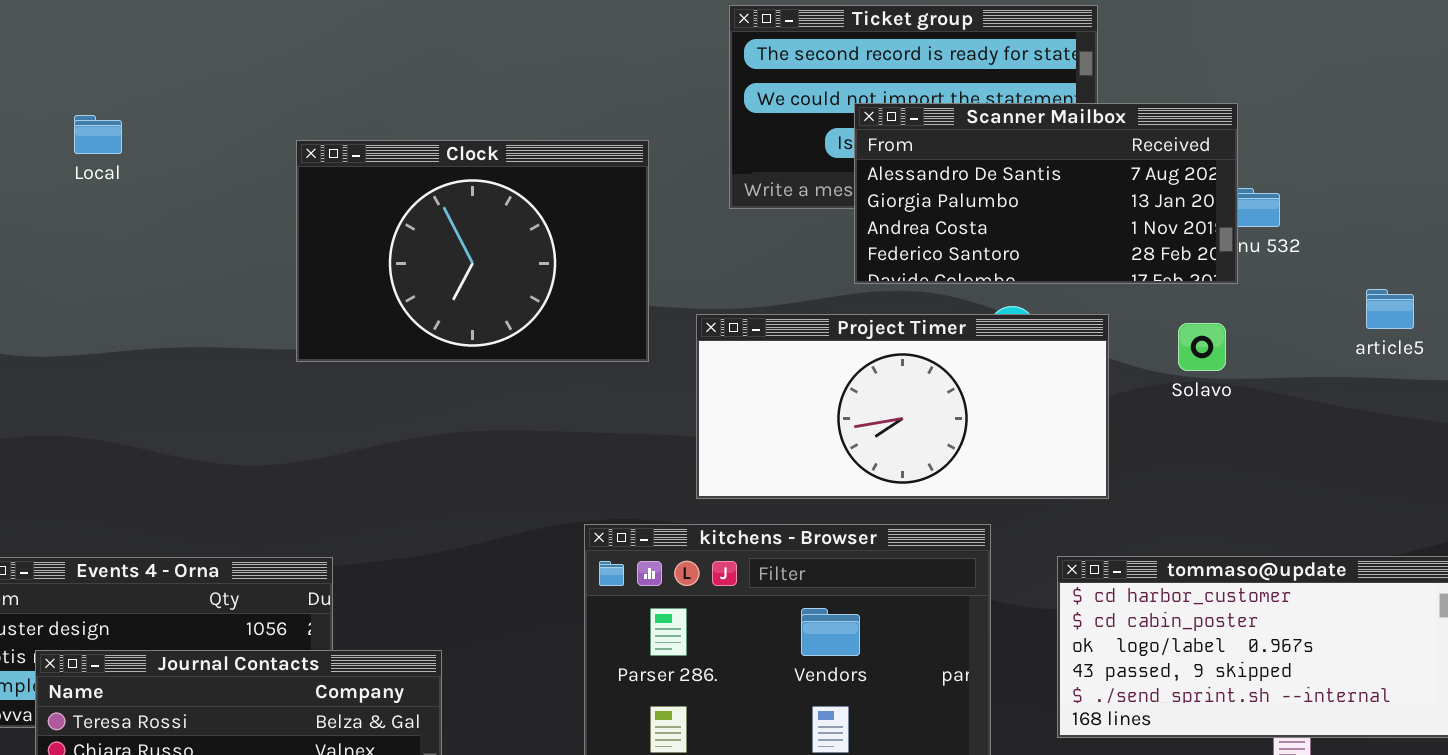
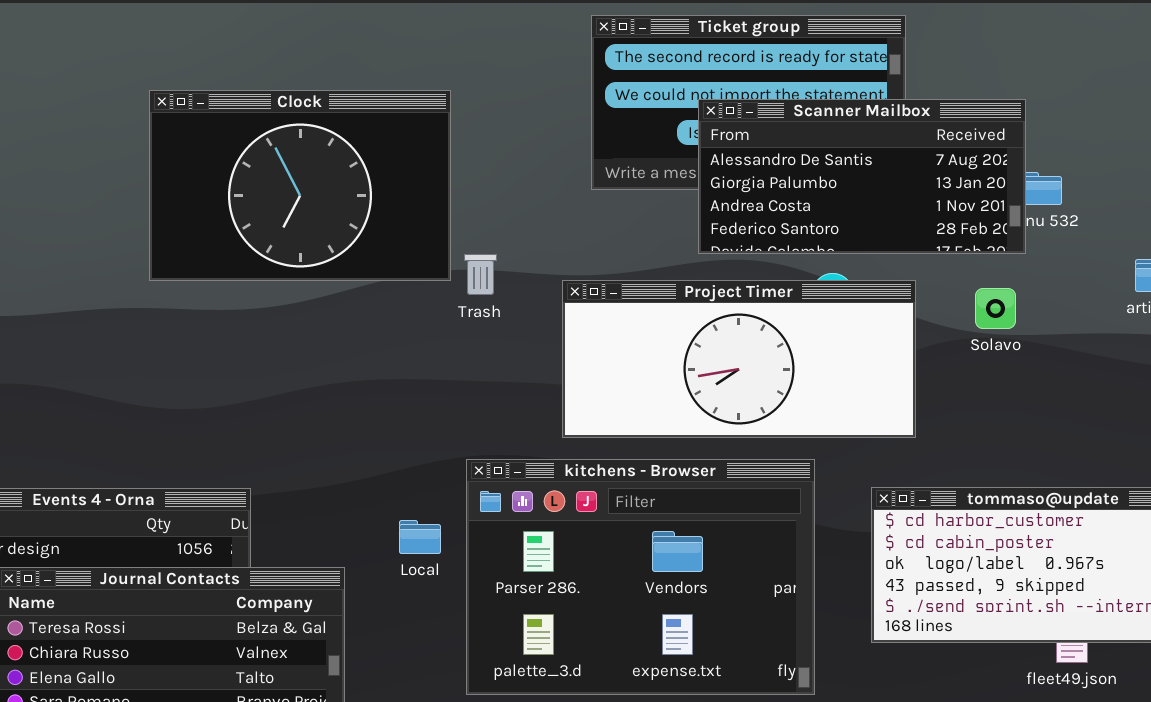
Local: [74,115,122,154] -> [399,520,441,554], moved
Clock: [296,140,649,362] -> [149,90,451,281], moved

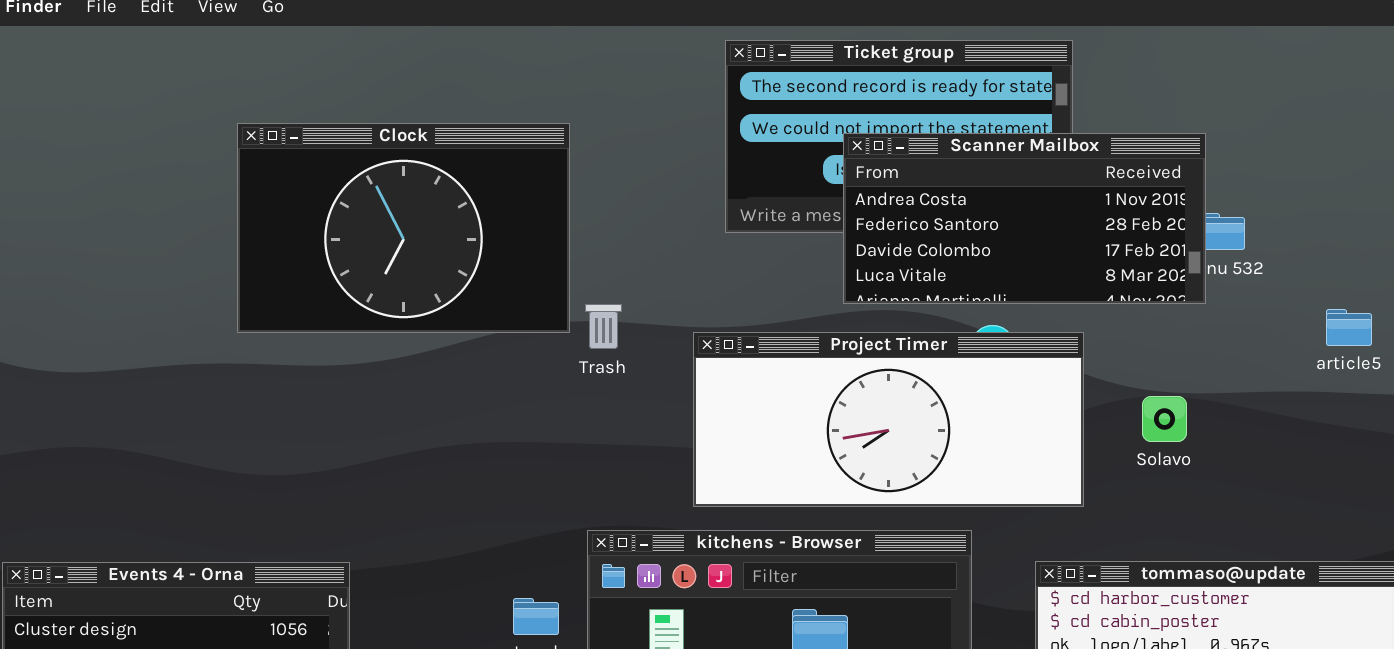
Scanner Mailbox: [698,99,1026,254] -> [843,133,1206,304], scrolled down 2 rows
Solavo: [975,288,1016,329] -> [1142,396,1187,442], moved

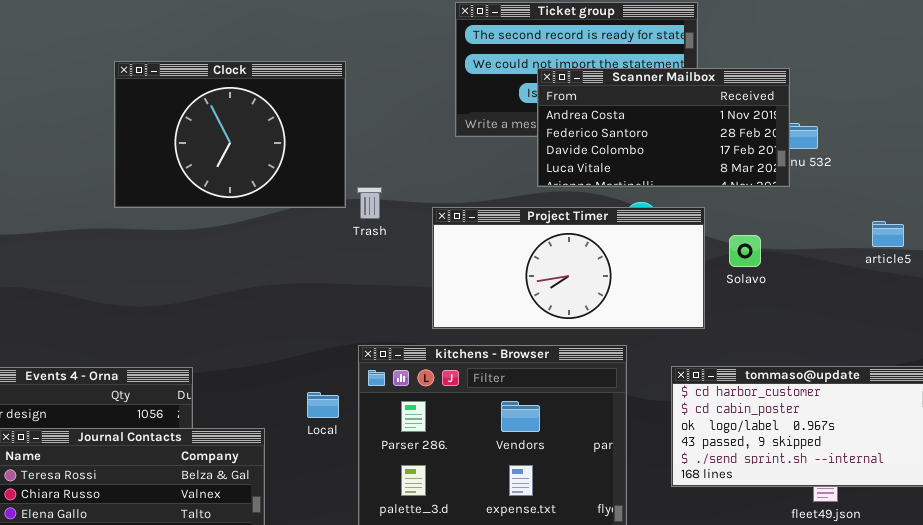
article5: [1326,309,1372,346] -> [872,221,904,247], moved
Solavo: [1142,396,1187,442] -> [729,235,761,267], moved

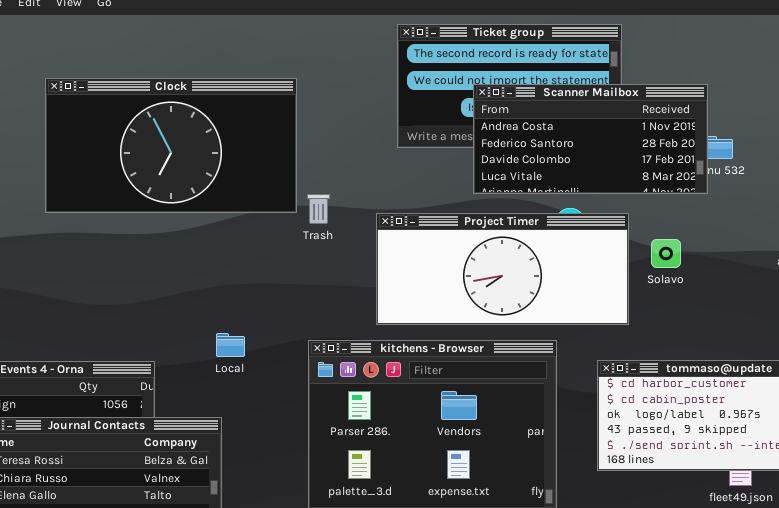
Clock: [114,61,346,208] -> [45,78,297,213], resized
Local: [307,392,339,418] -> [216,333,245,357], moved

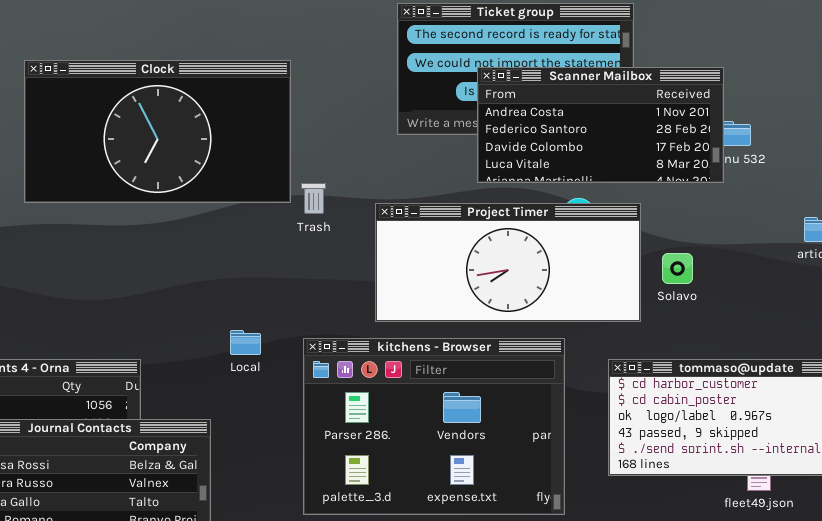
Solavo: [651,239,681,268] -> [662,253,693,284], moved
Local: [216,333,245,357] -> [230,330,261,355], moved

